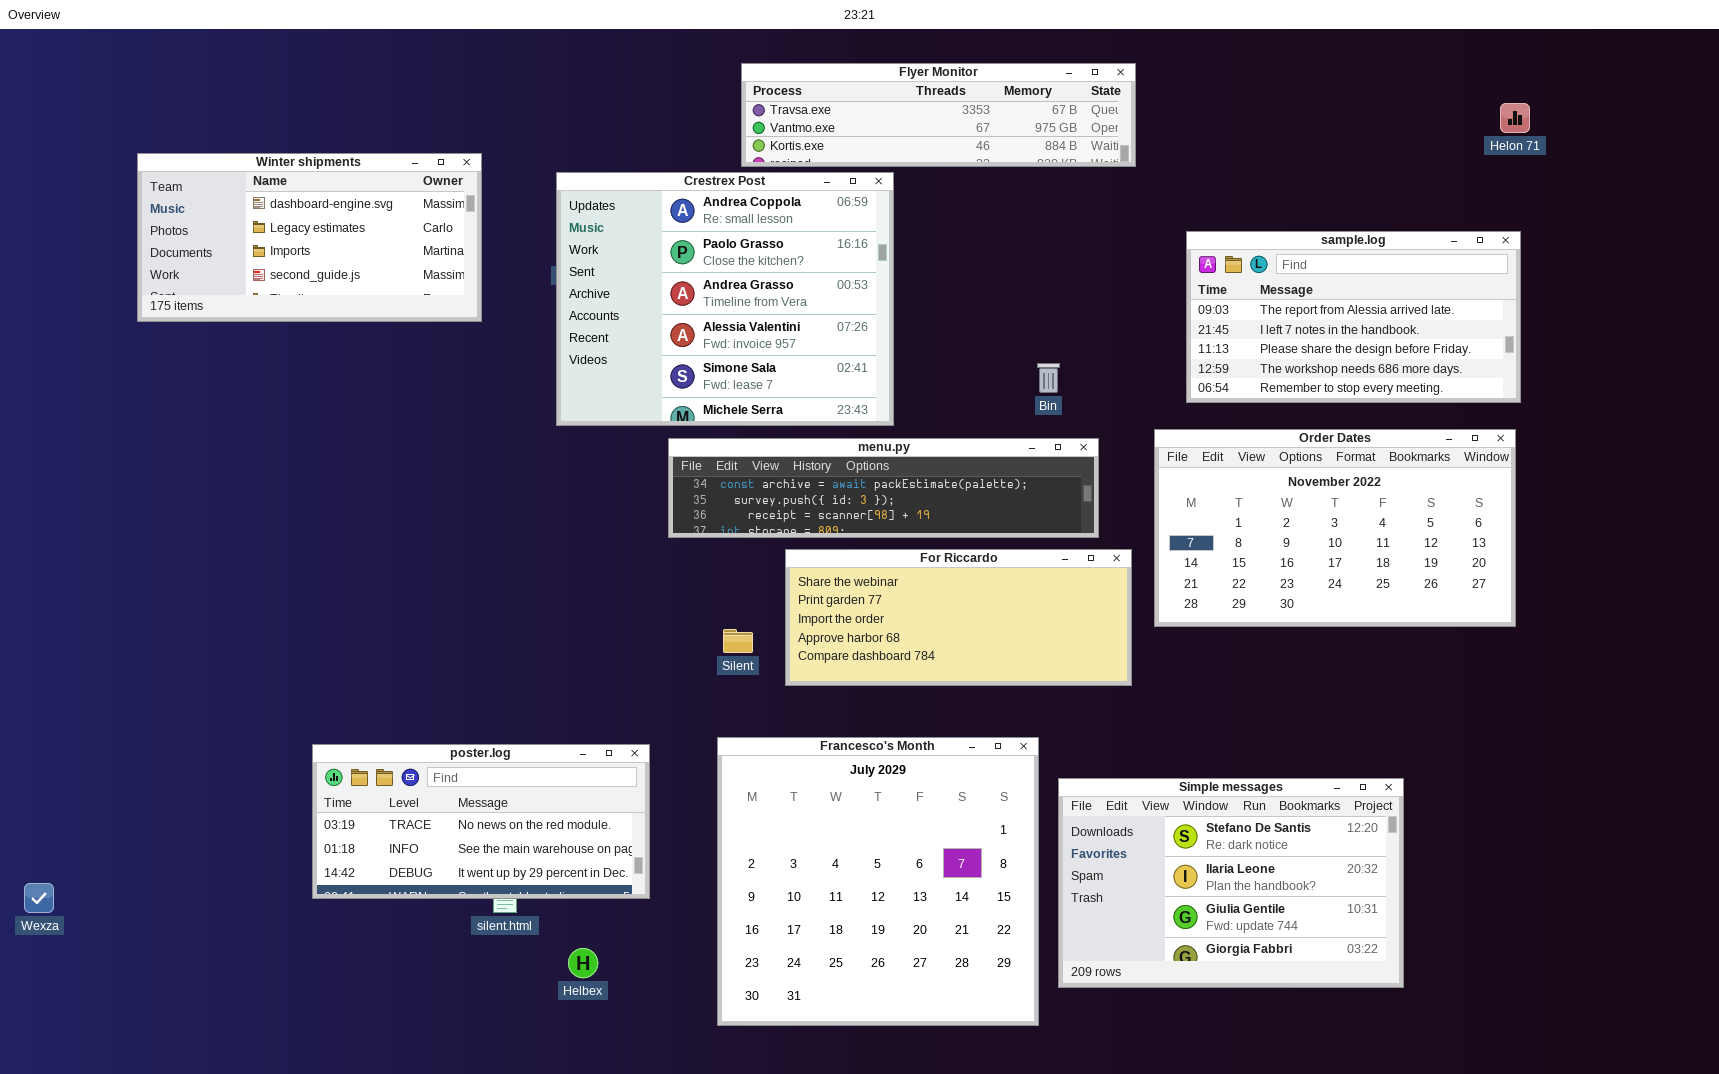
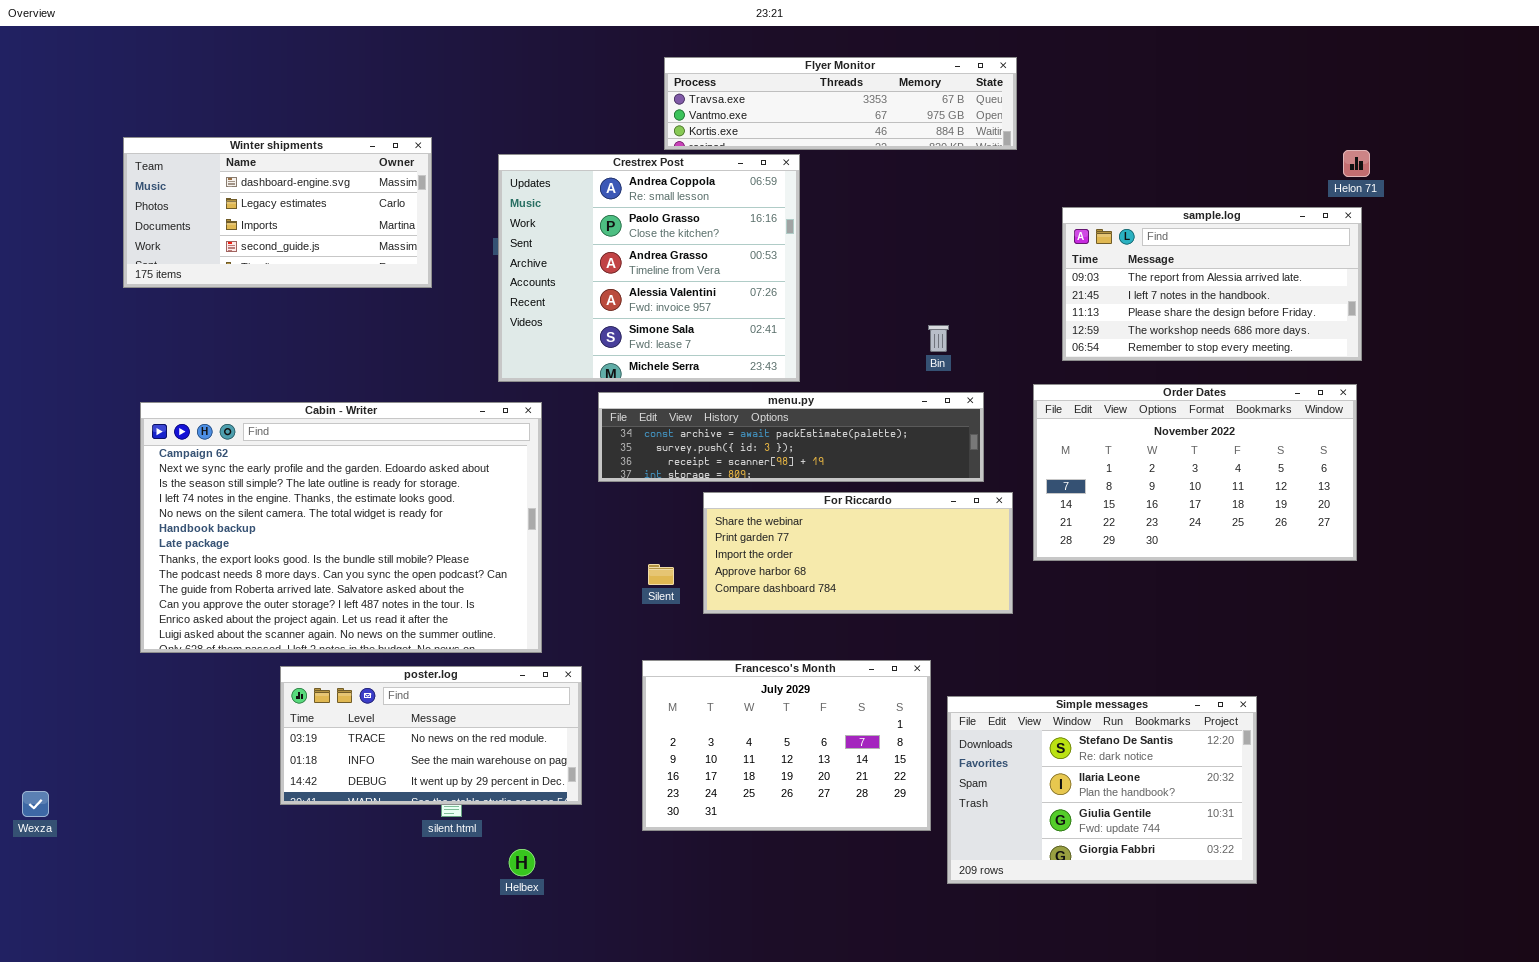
Helon 71: [1500,103,1530,133] -> [1343,150,1370,177], moved
Cabin - Writer: none -> [140,402,542,653], opened
Francesco's Month: [717,737,1039,1026] -> [642,660,931,831], resized

